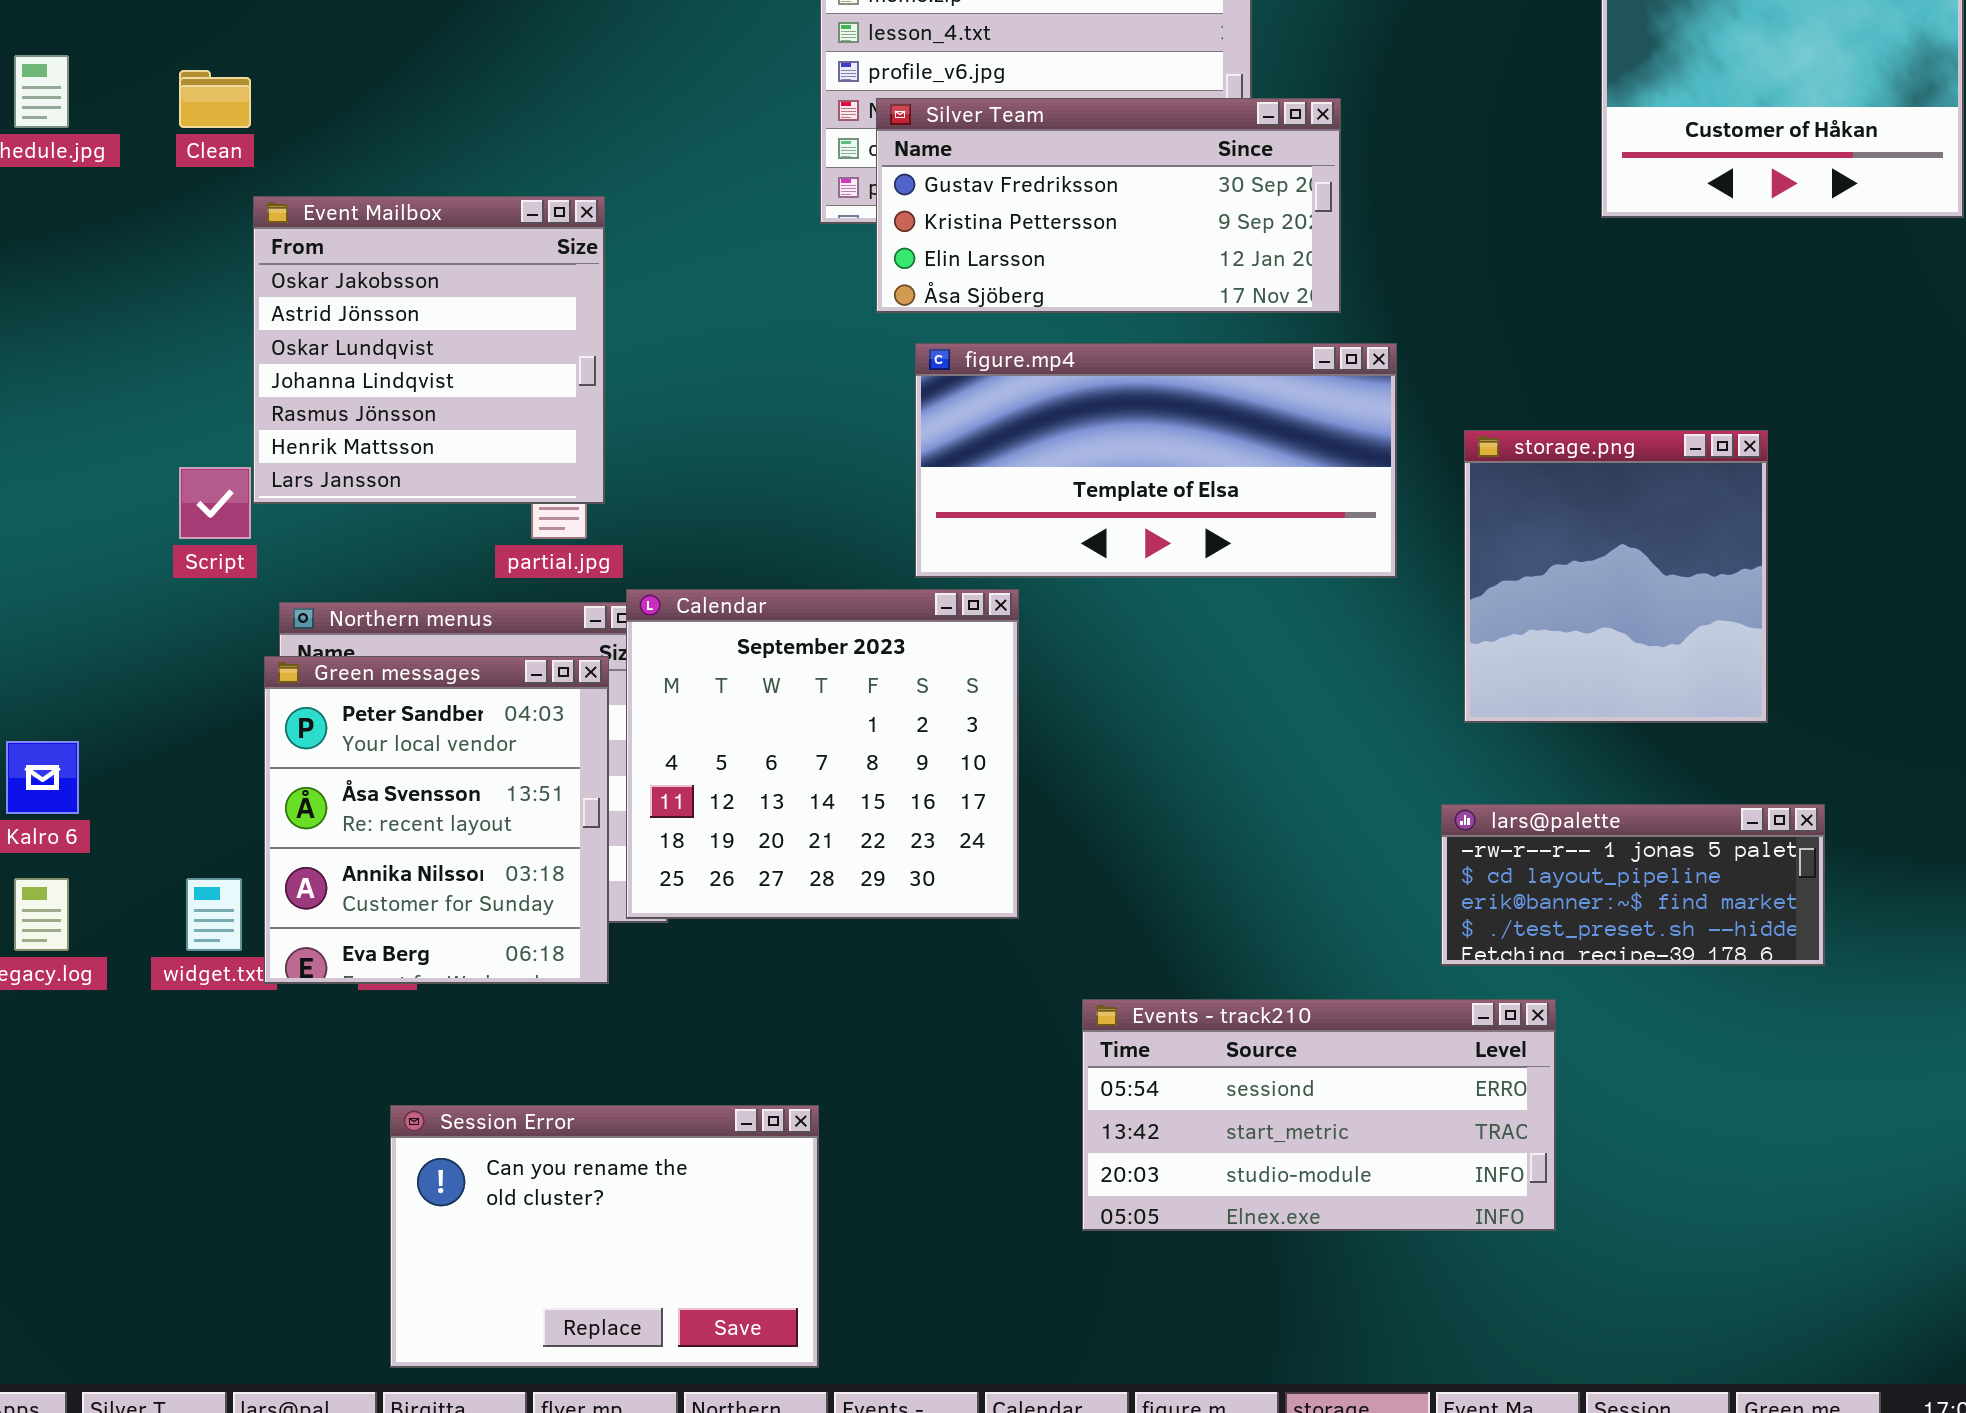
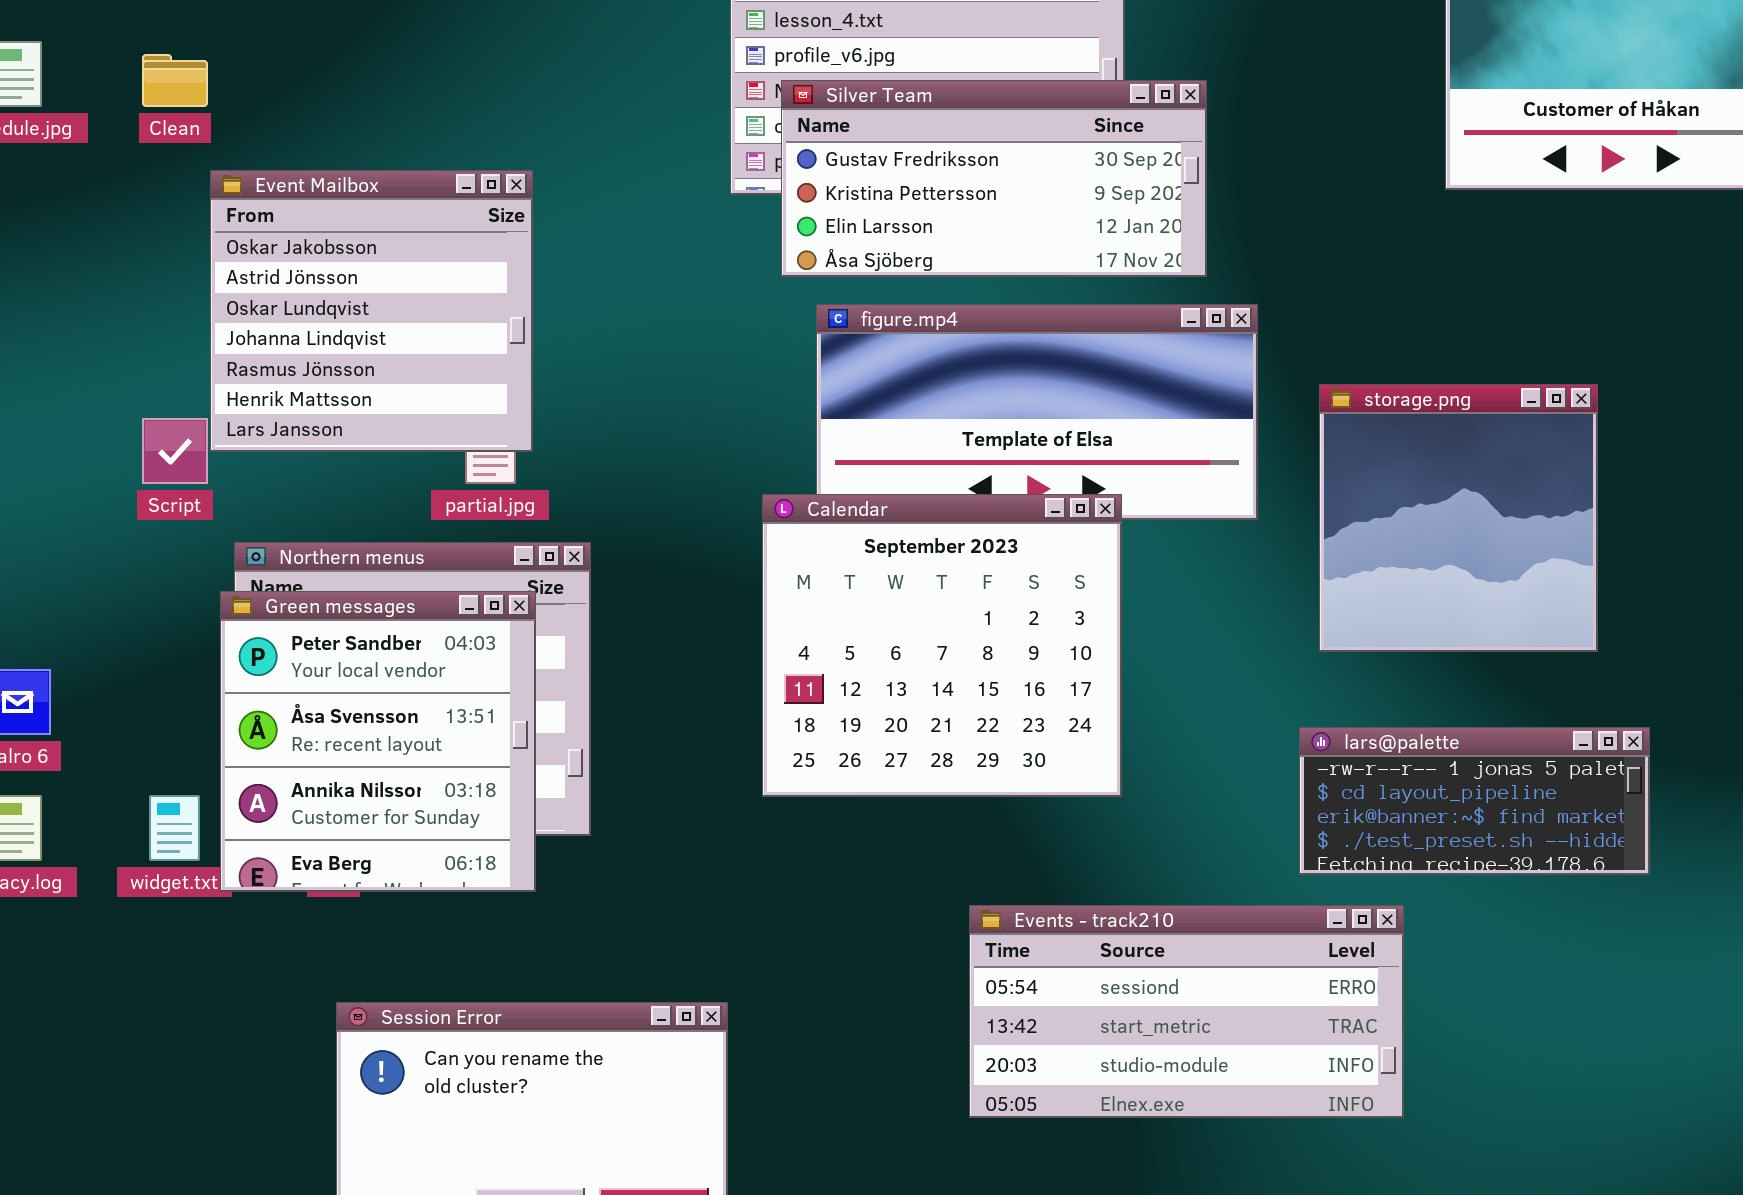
Calendar: [626,589,1019,919] -> [762,494,1122,797], moved

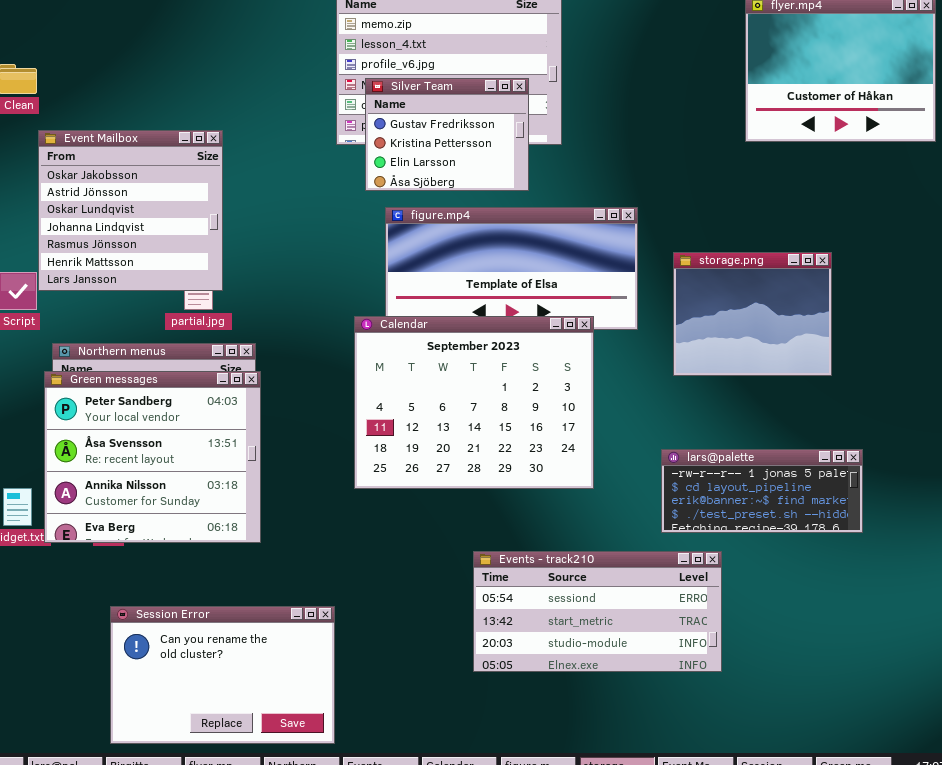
Silver Team: [781,80,1207,277] -> [365,78,529,191], resized
storage.png: [1319,384,1598,652] -> [673,252,832,376], resized
Calendar: [762,494,1122,797] -> [354,316,594,489], resized
Green messages: [220,591,536,892] -> [44,371,261,543], resized

